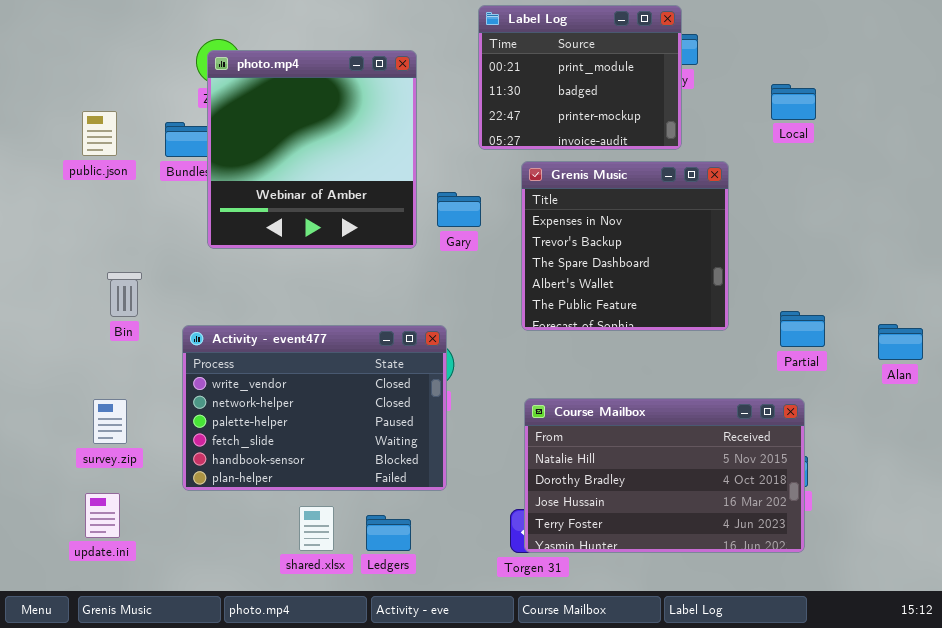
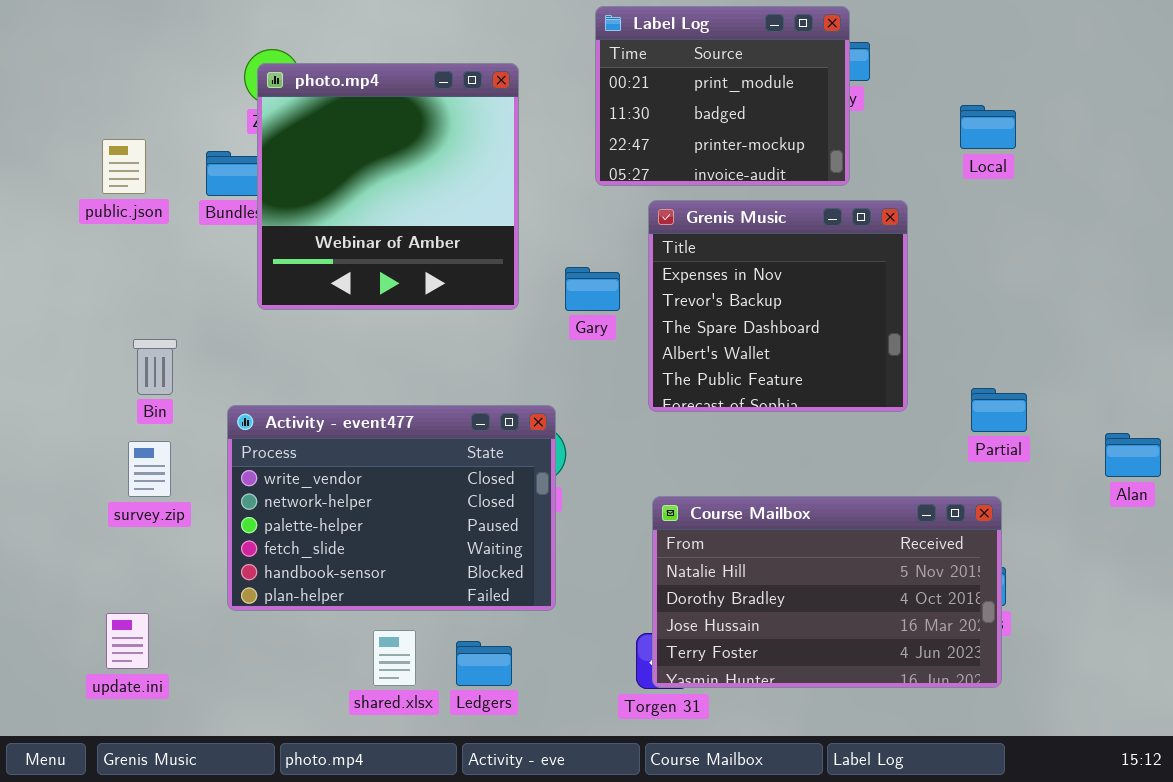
Gary: [437,192,481,227] -> [565,267,620,311], moved
Alan: [878,324,923,360] -> [1105,433,1161,477], moved
survey.zip: [93,399,127,444] -> [128,441,171,497], moved

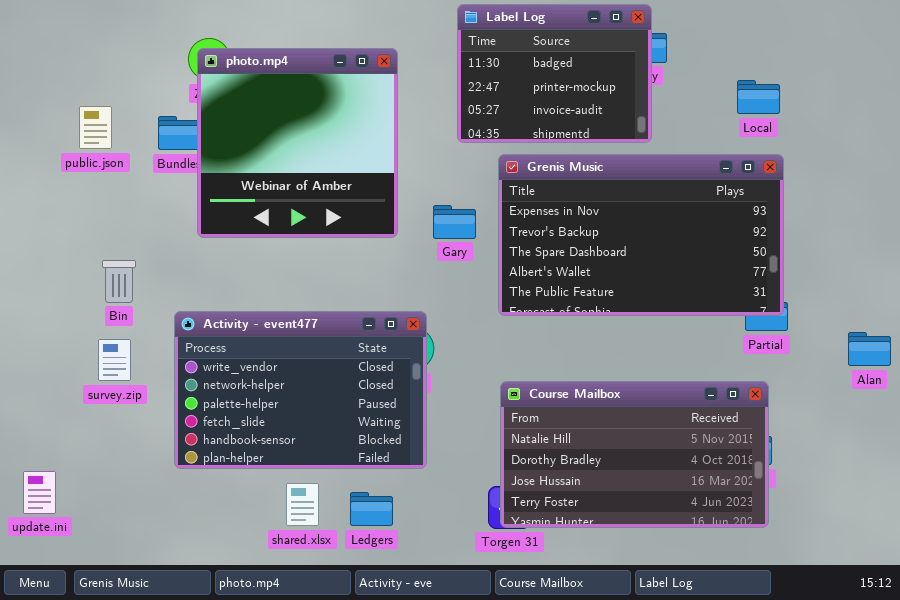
Label Log: [595,6,850,186] -> [457,4,652,143], scrolled down 1 row
Grenis Music: [648,200,908,412] -> [498,154,784,316], resized
update.ini: [106,613,149,669] -> [23,471,56,514], moved

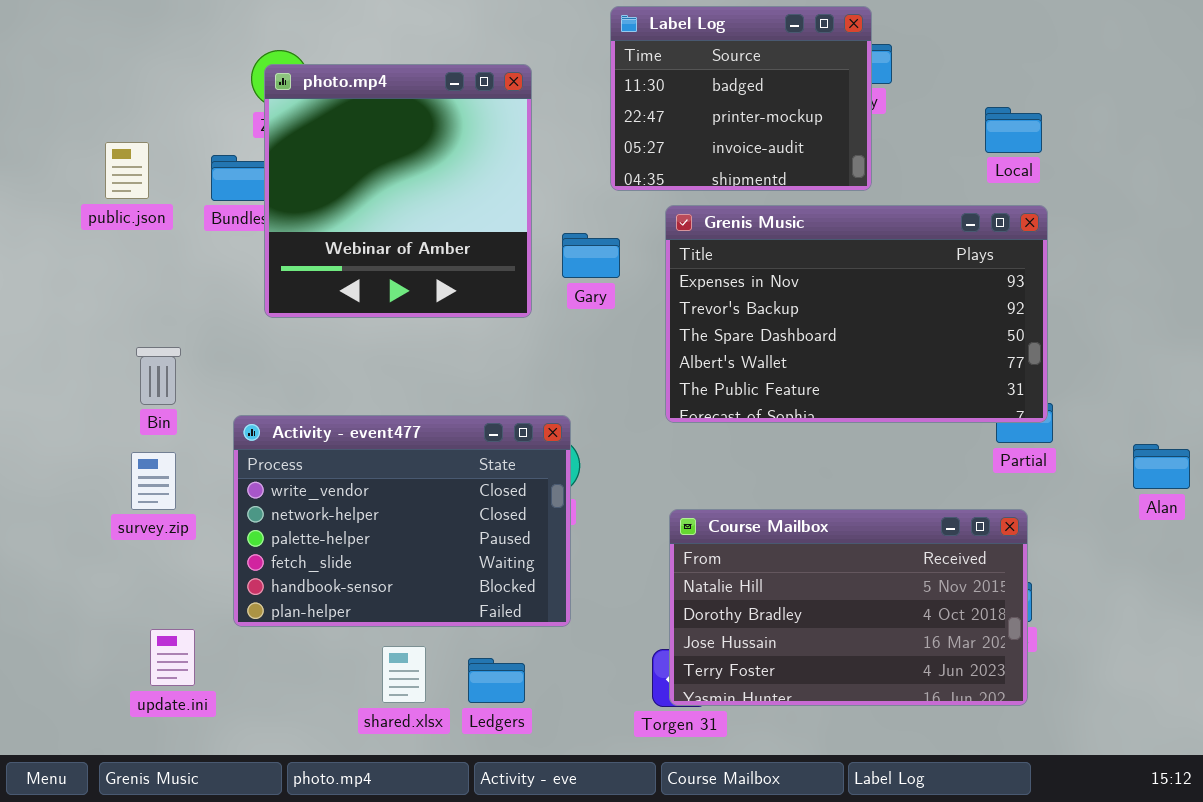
Gary: [433,205,476,239] -> [562,233,620,278], moved
update.ini: [23,471,56,514] -> [150,629,195,686], moved

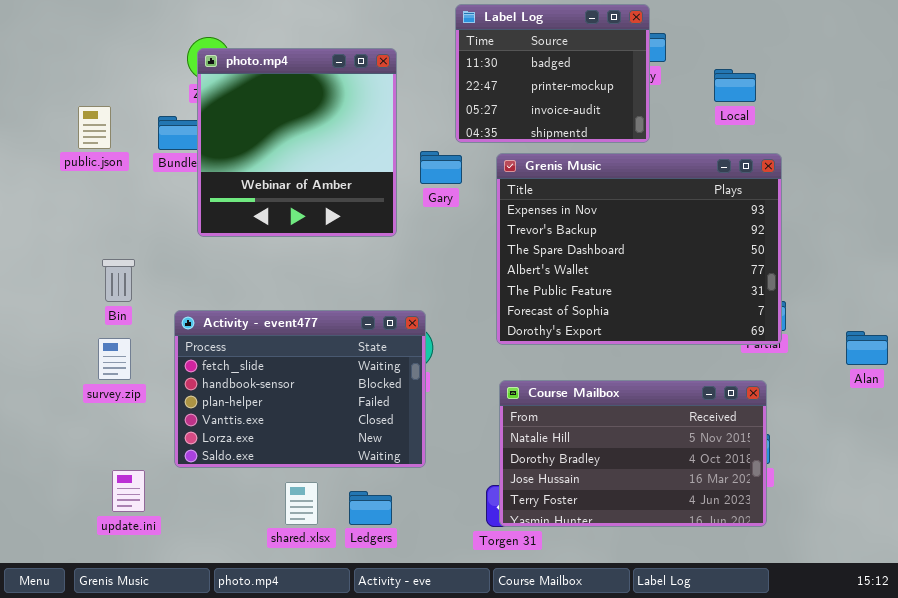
Local: [985,107,1042,153] -> [714,69,756,102], moved
Grenis Music: [665,205,1048,423] -> [496,153,782,345], resized
Gary: [562,233,620,278] -> [420,151,462,184], moved
Activity - event477: [233,415,571,627] -> [174,310,426,468], scrolled down 3 rows

